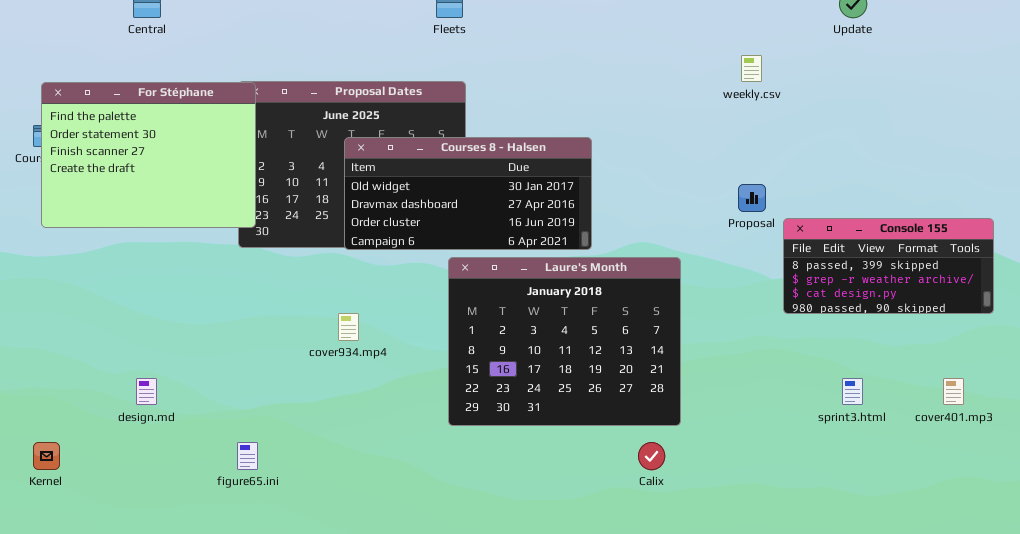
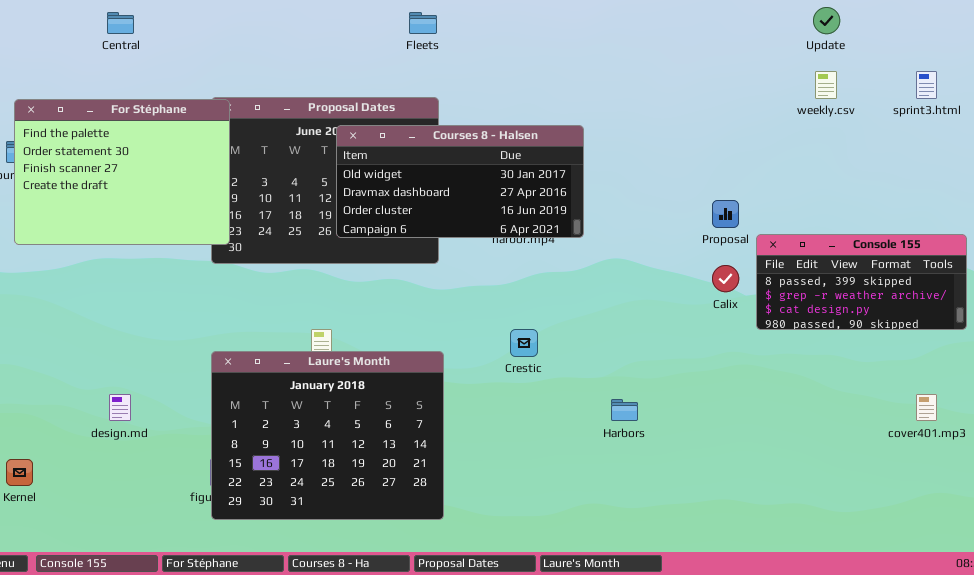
weekly.csv: [741,55,762,82] -> [815,71,837,99], moved
Courses 8 - Halsen: [344,137,592,250] -> [336,125,584,238], moved
Laure's Month: [448,257,681,426] -> [211,351,444,520], moved
sprint3.html: [842,378,863,405] -> [916,71,937,99], moved
Calix: [638,442,665,470] -> [712,265,739,292], moved

